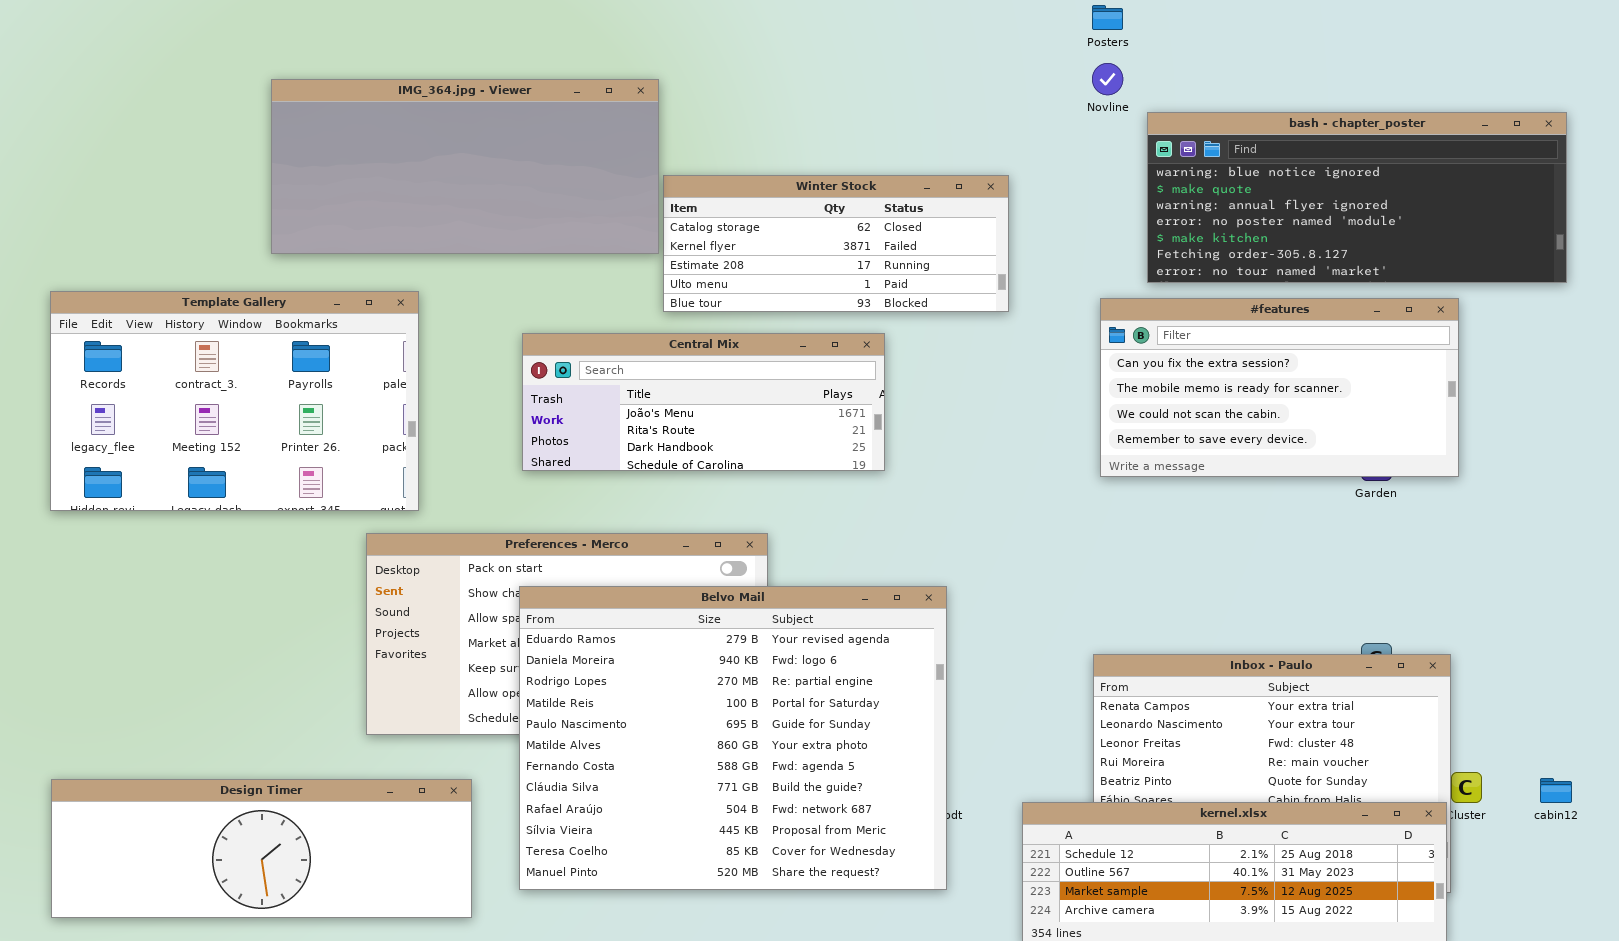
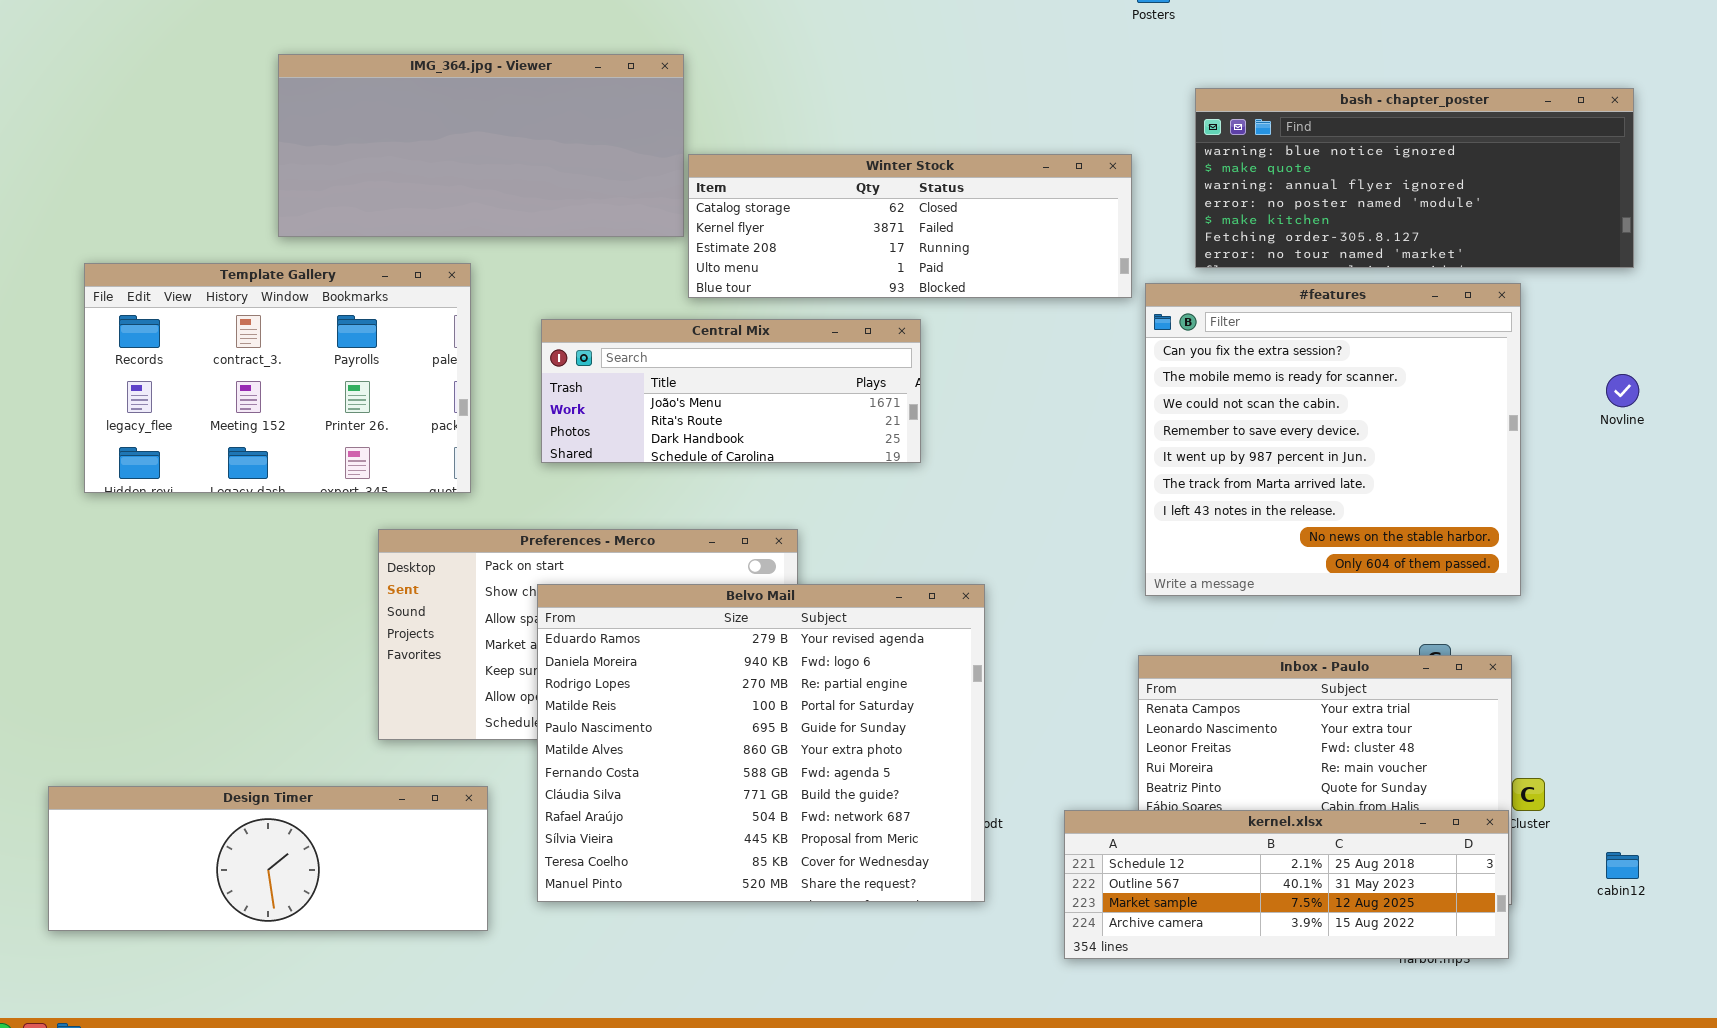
Novline: [1092,63,1123,95] -> [1606,374,1639,407], moved
Winter Stock: [663,175,1009,312] -> [688,154,1132,298], resized
Template Gallery: [50,291,419,511] -> [84,263,471,493], moved
#features: [1100,298,1459,477] -> [1145,283,1521,596], resized
cabin12: [1540,778,1572,803] -> [1606,852,1639,879], moved

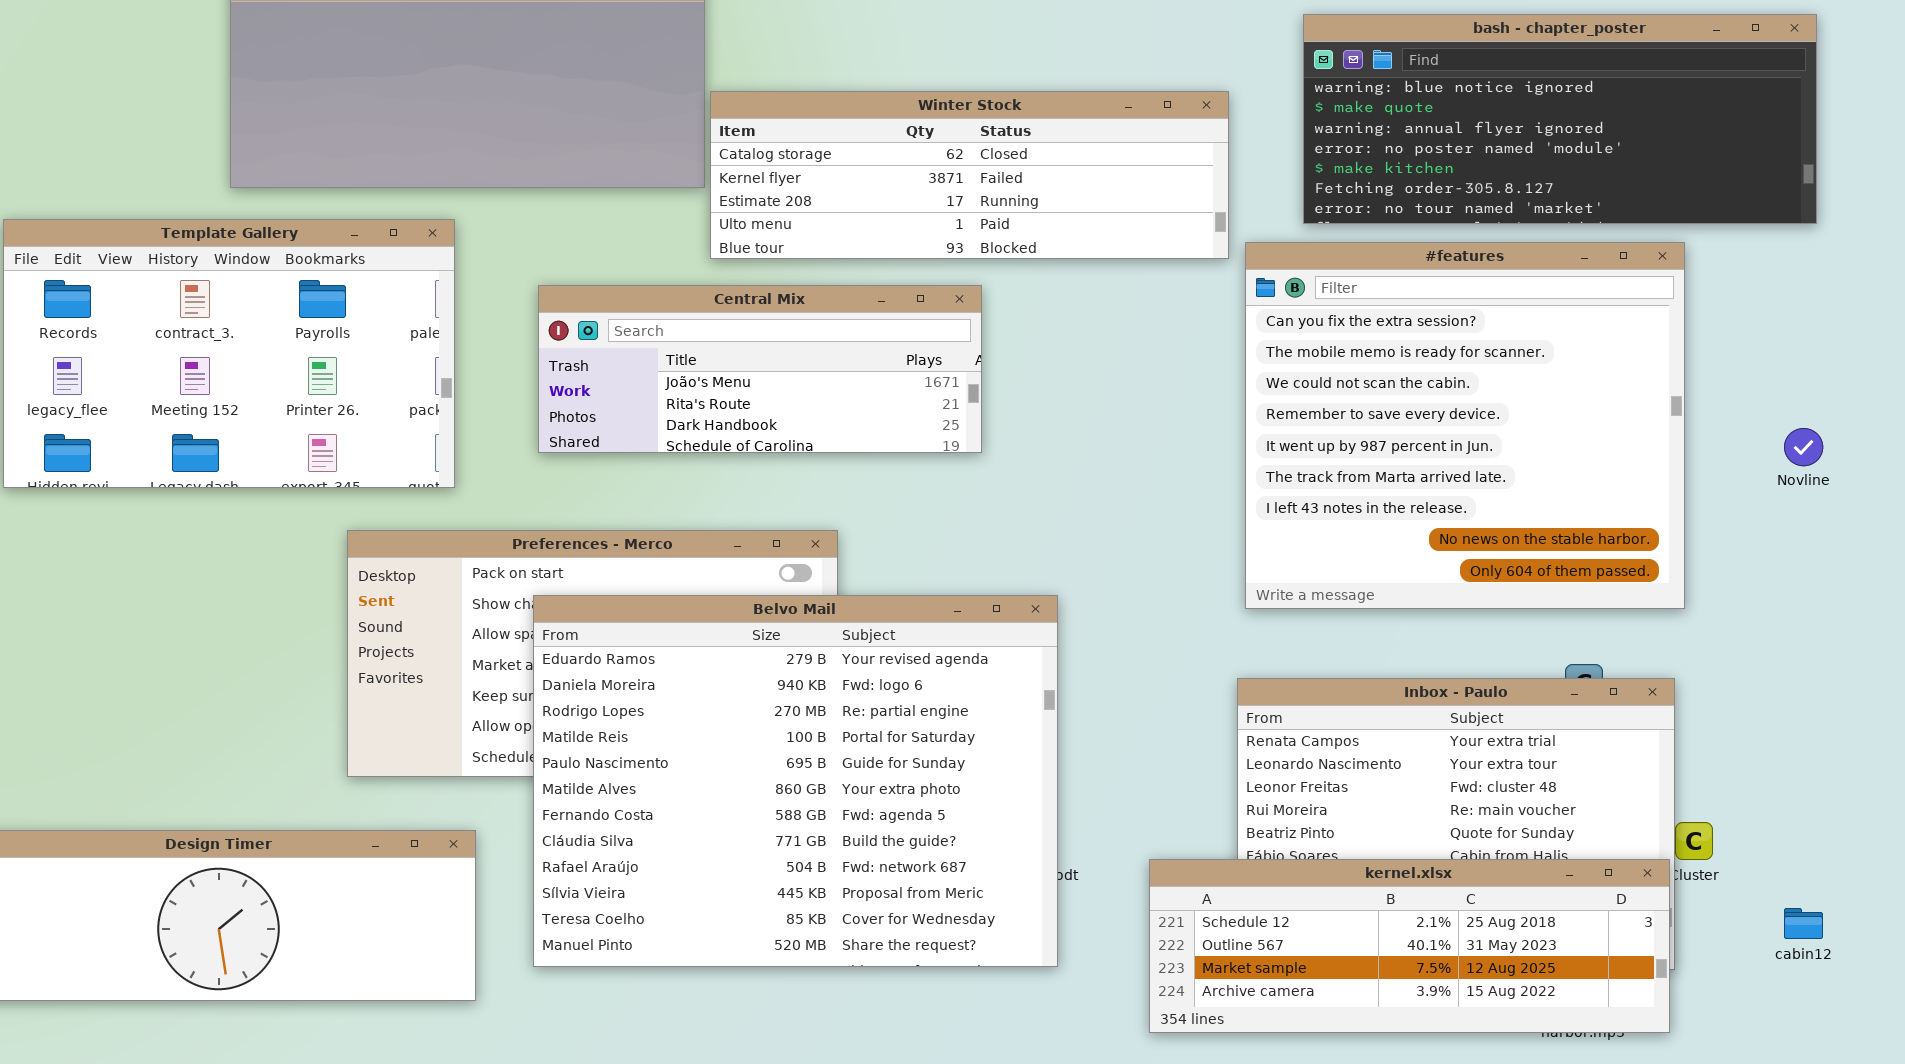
Novline: [1606,374,1639,407] -> [1784,428,1823,466], moved

